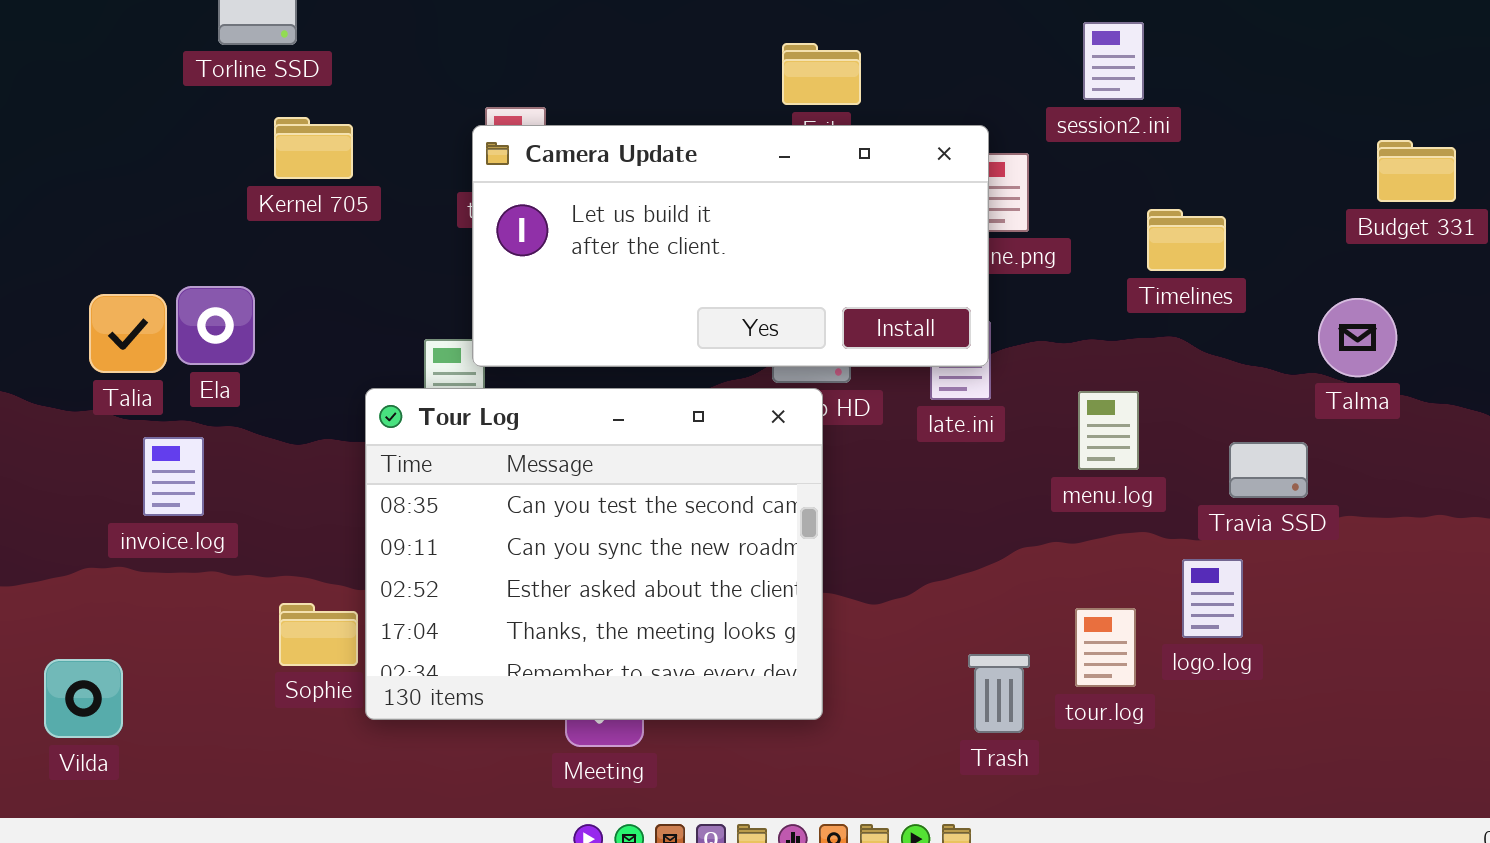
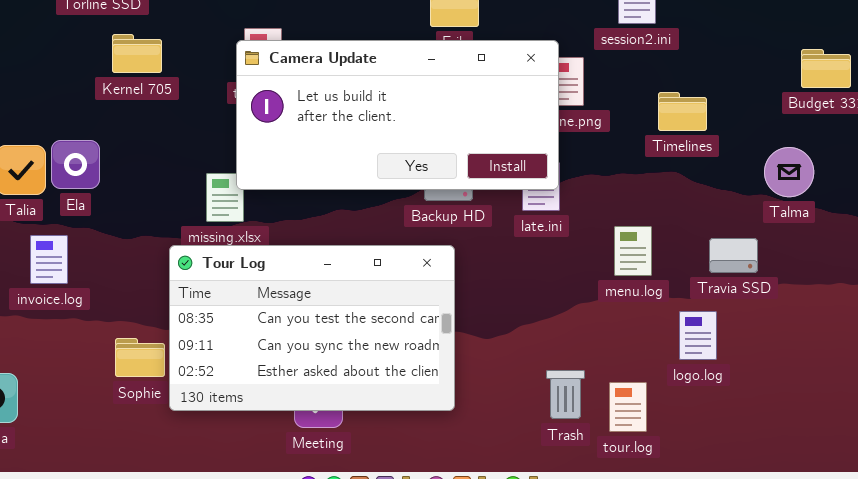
Tour Log: [365,388,823,720] -> [169,245,455,411], resized
menu.log: [1078,391,1139,470] -> [614,226,652,276], moved
tour.log: [1075,608,1136,687] -> [609,382,647,432], moved

